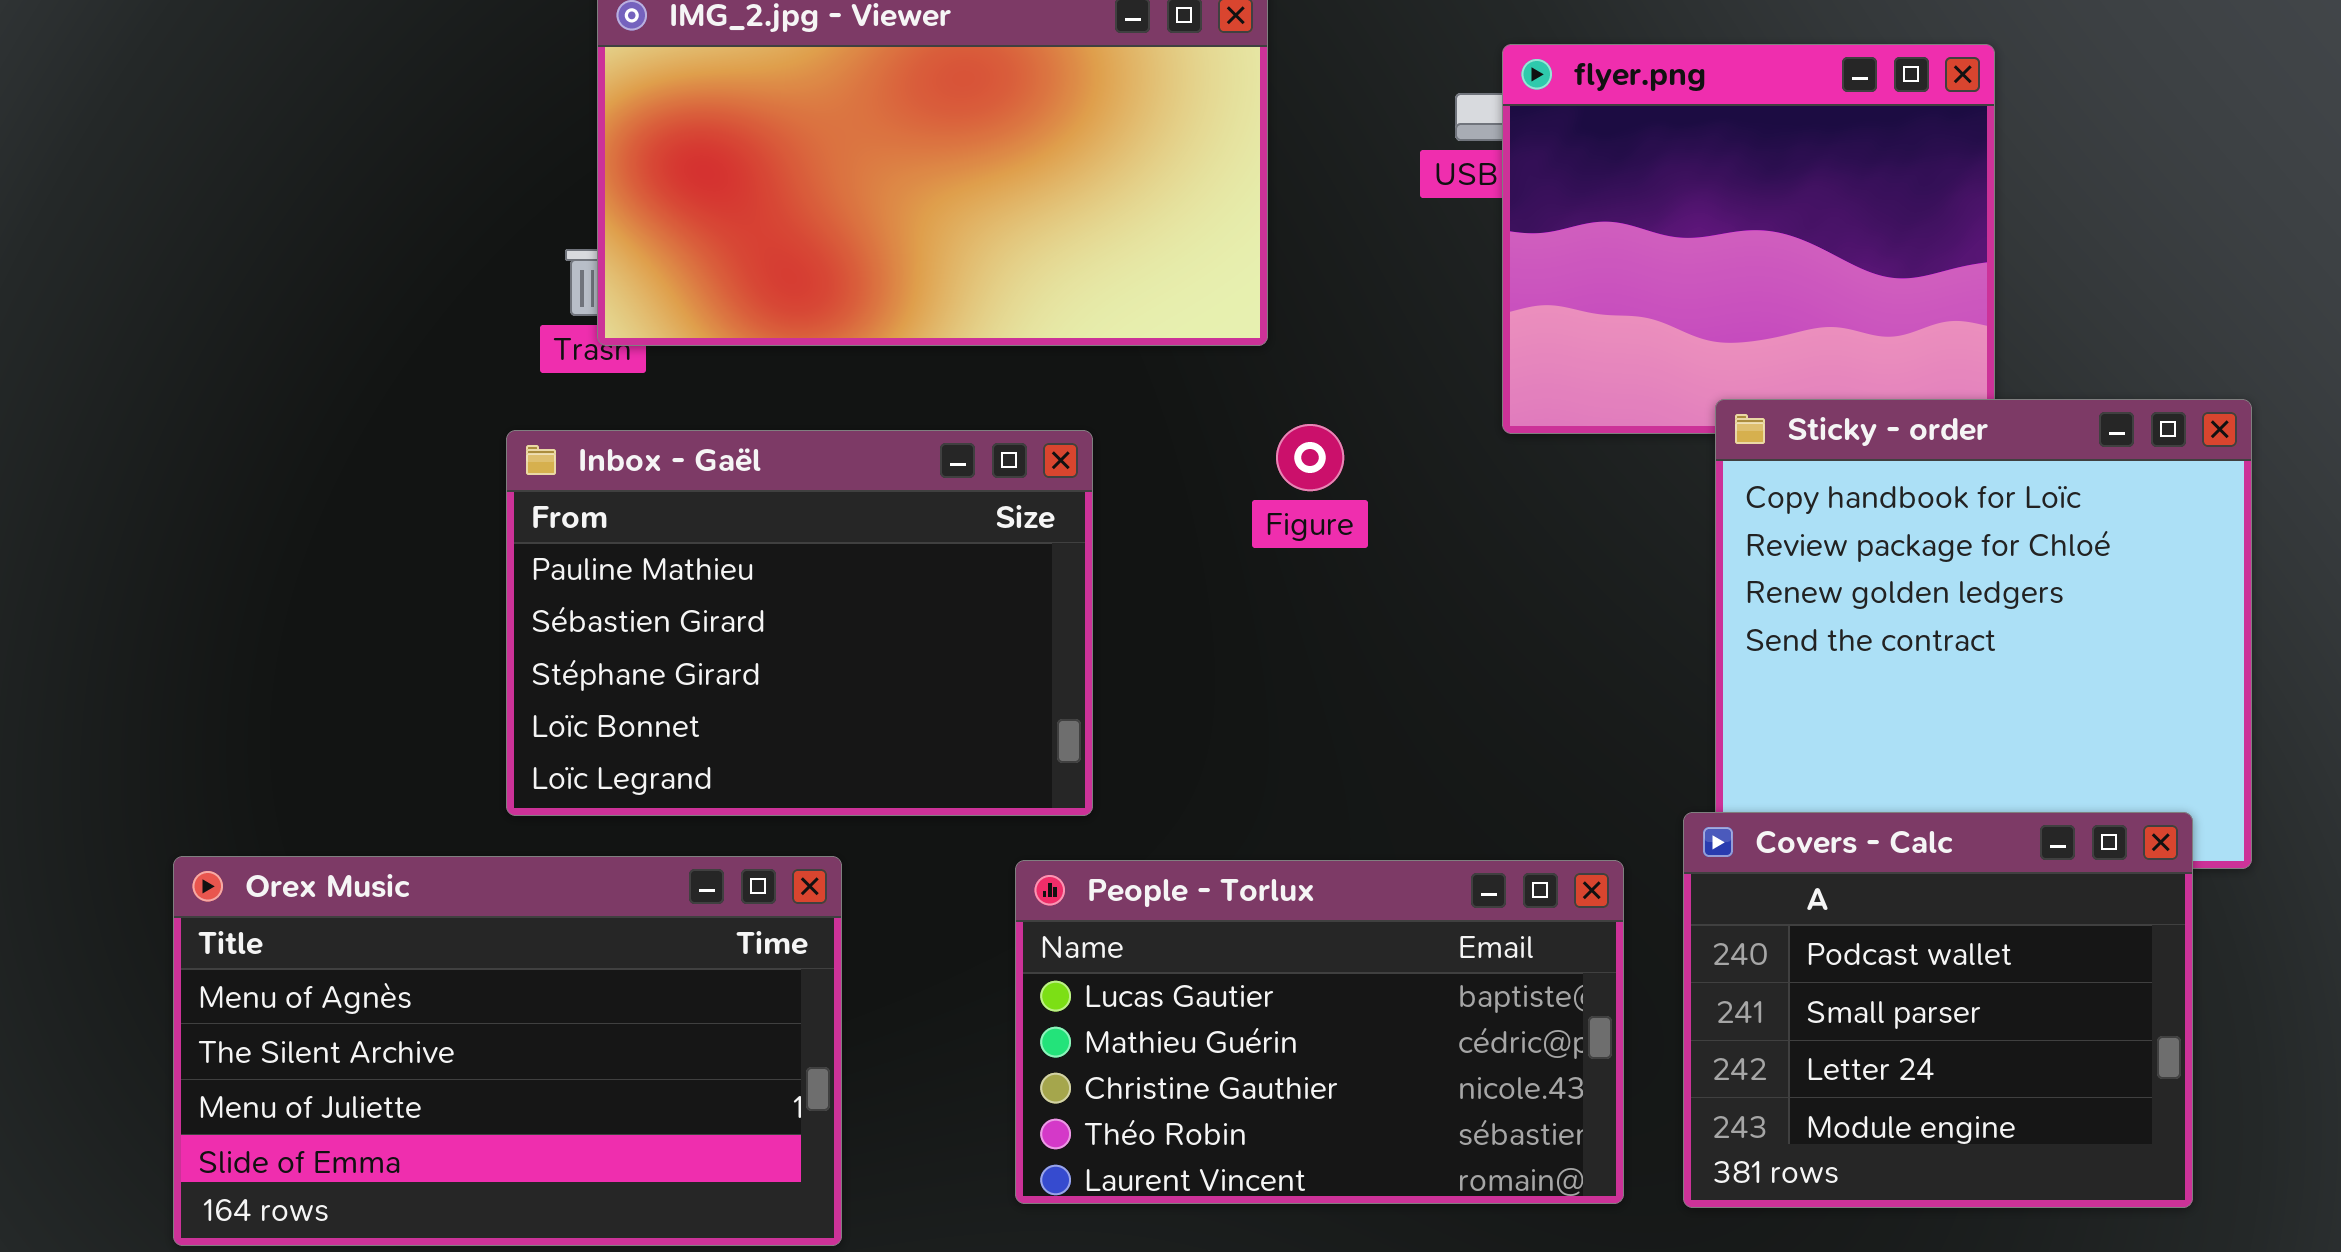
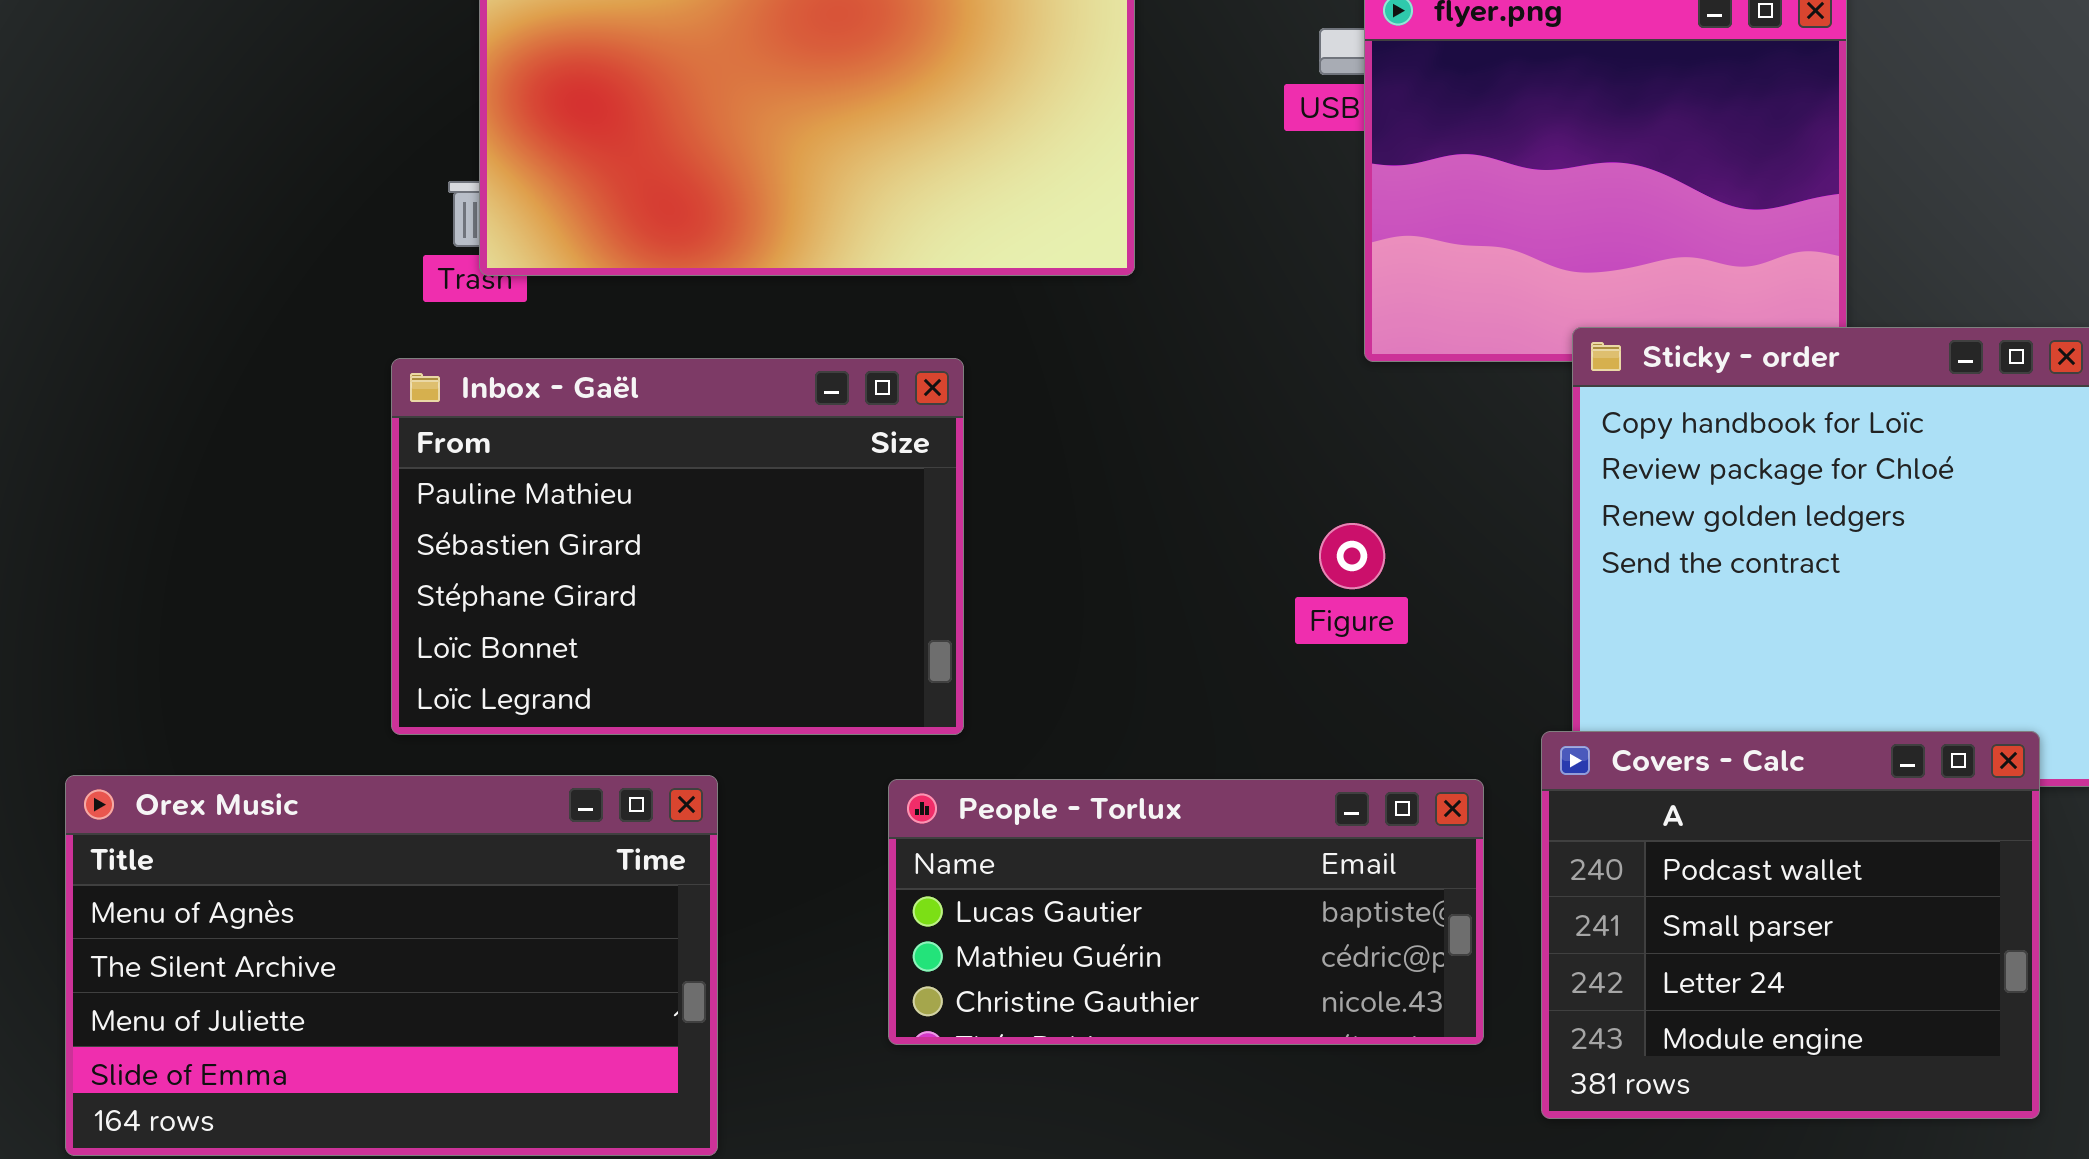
Figure: [1276,424,1344,491] -> [1319,523,1385,589], moved
People - Torlux: [1015,860,1624,1204] -> [888,779,1484,1045], resized

